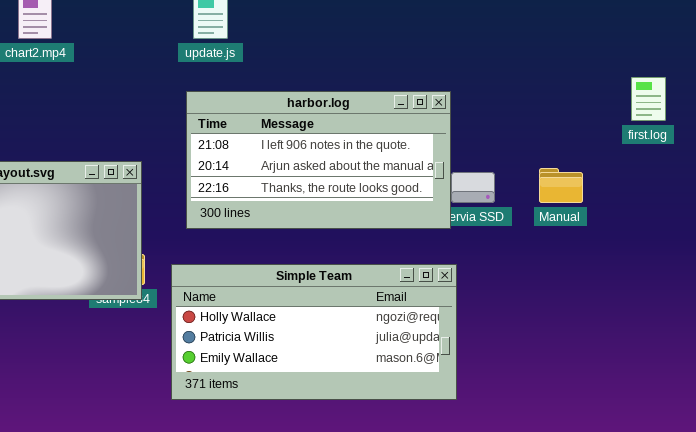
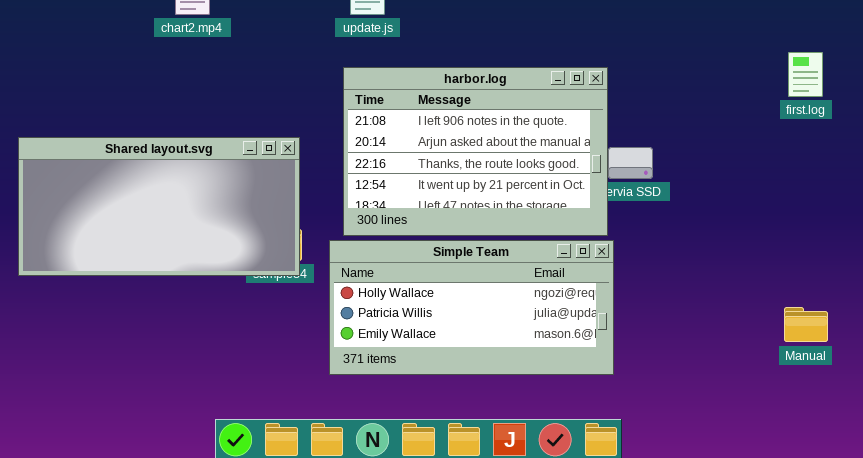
harbor.log: [186,91,451,229] -> [343,67,608,236], resized
Manual: [539,168,583,203] -> [784,307,828,342], moved

